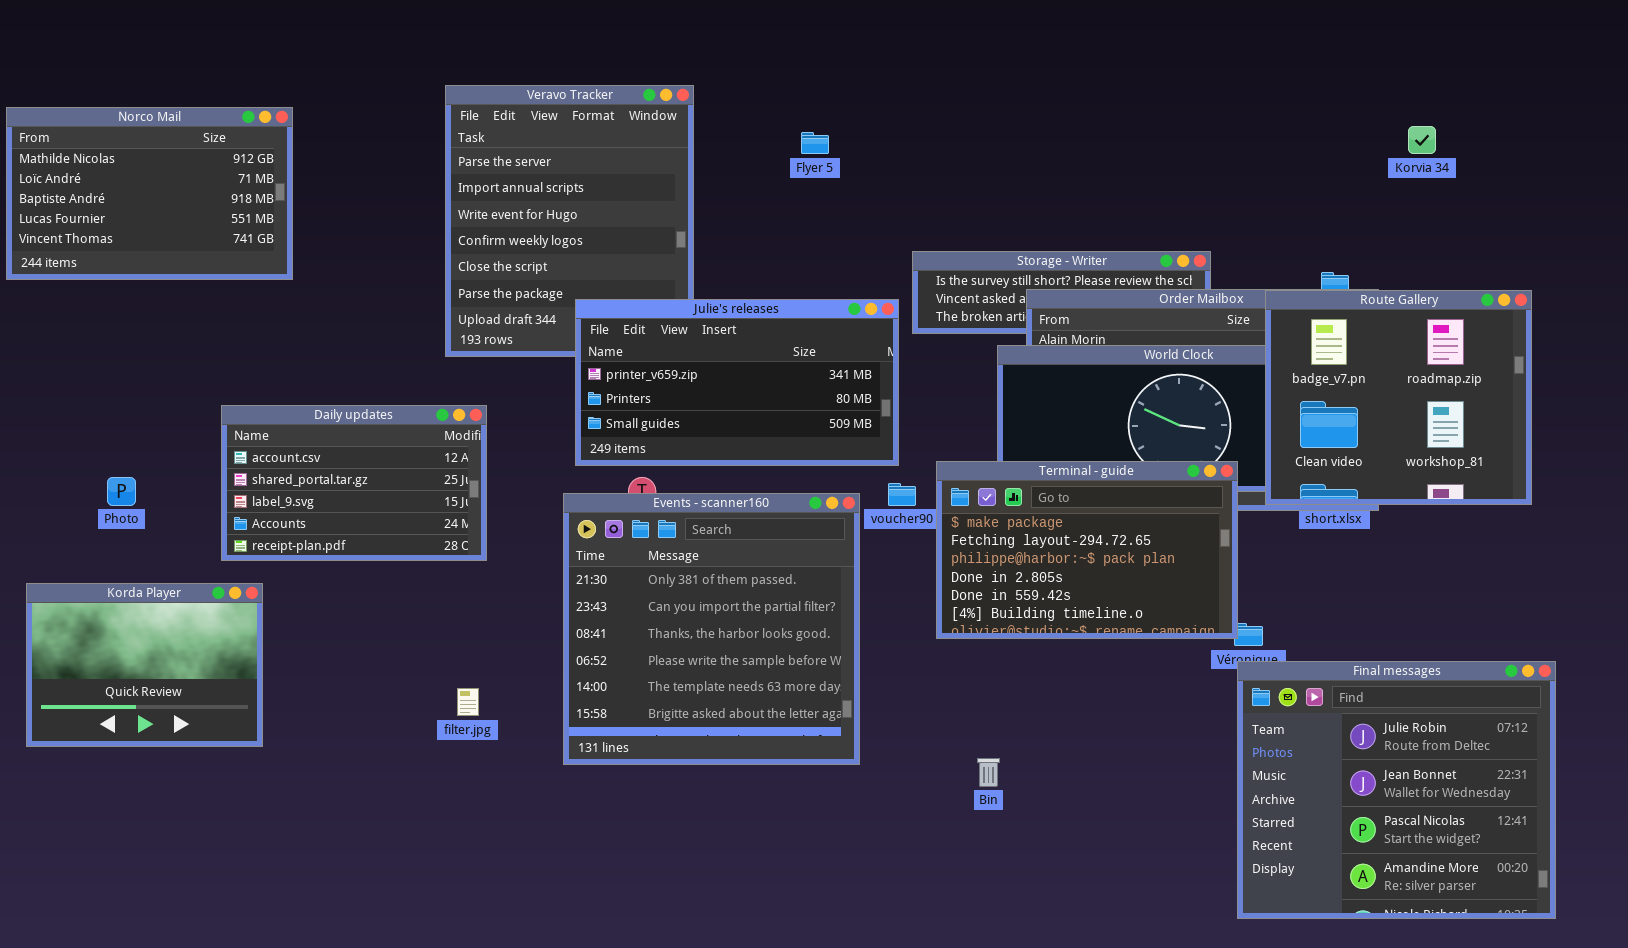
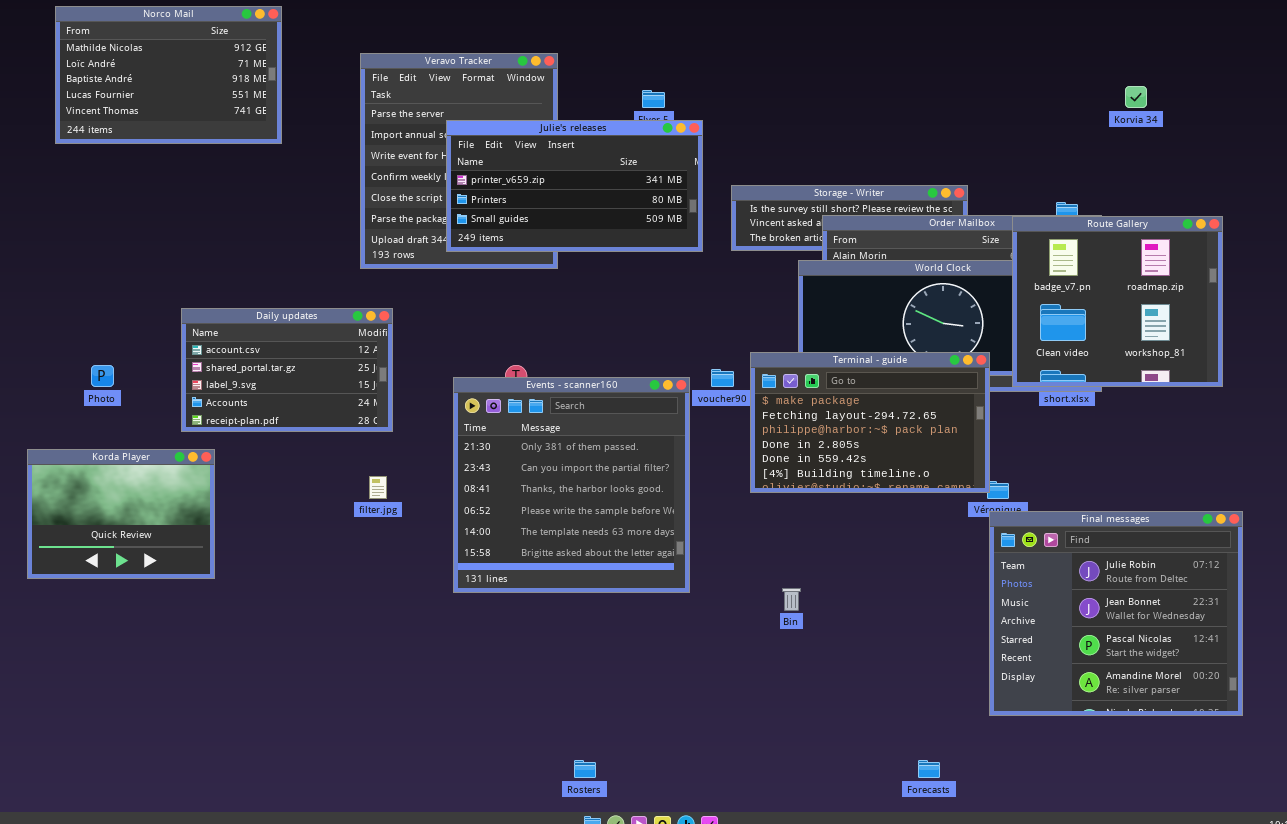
Norco Mail: [6,107,293,280] -> [55,6,282,144], moved
Julie's releases: [575,299,899,466] -> [446,120,703,252], moved
filter.jpg: [457,688,479,716] -> [369,476,387,499], moved

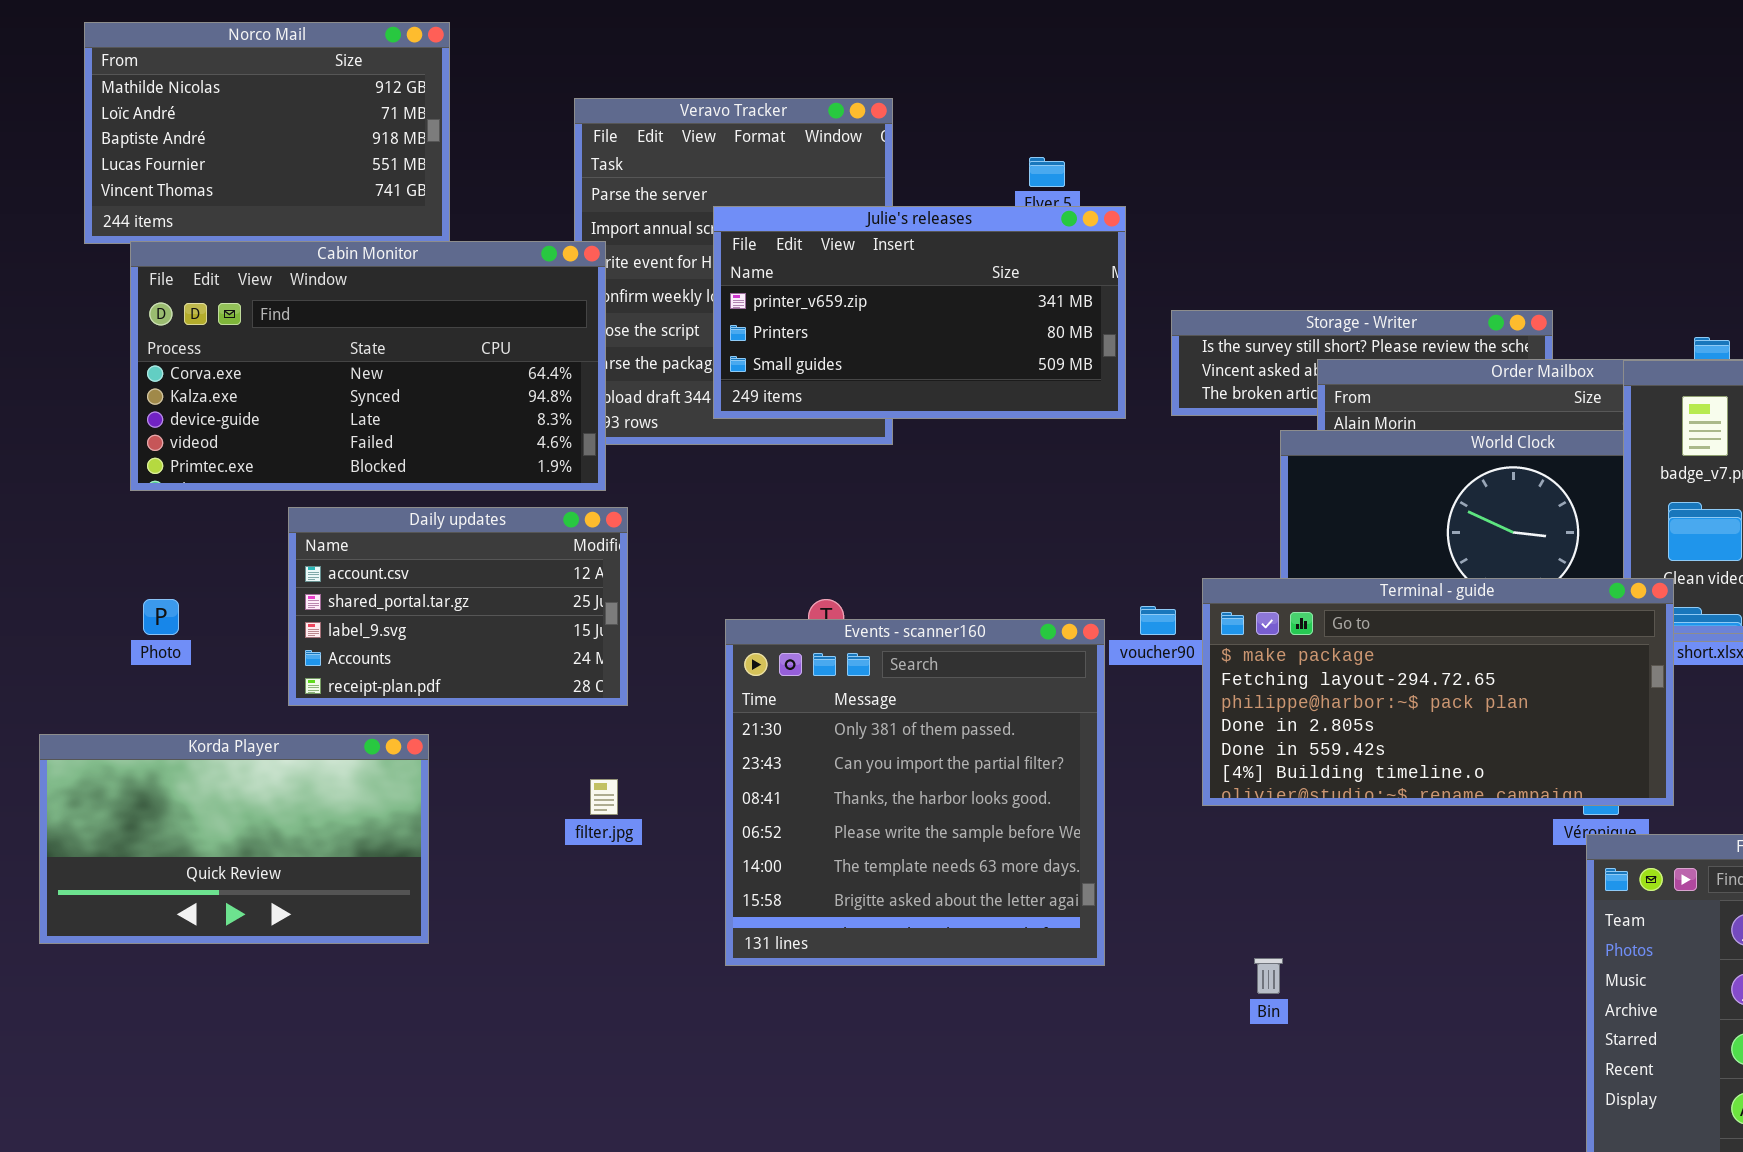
Cabin Monitor: none -> [130,241,606,491], opened
Terminal - guide: [750,352,990,493] -> [1202,578,1674,806], resized
Korda Player: [27,449,215,579] -> [39,734,429,944], resized

